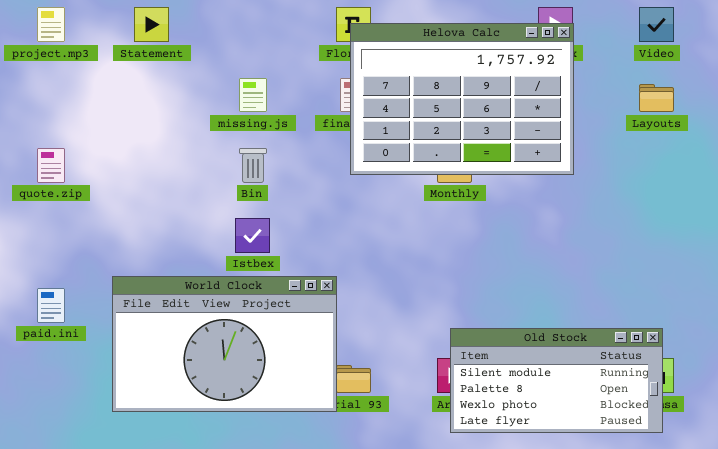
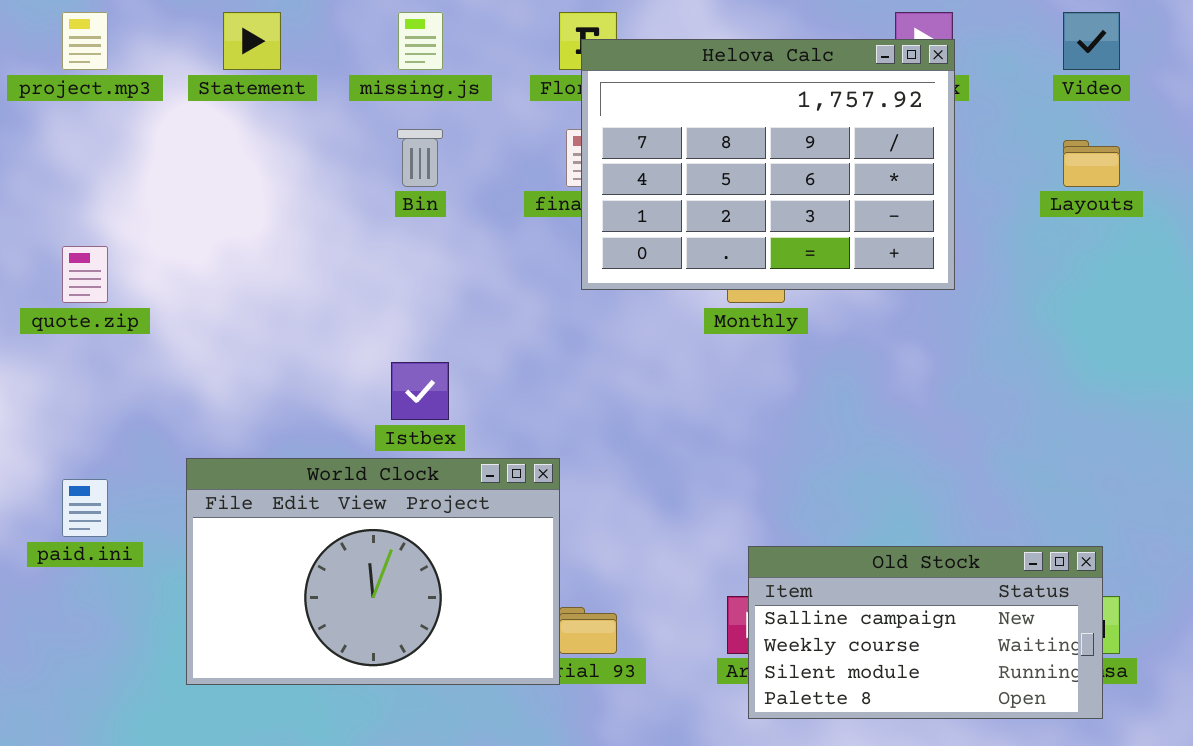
missing.js: [239,78,267,112] -> [398,12,443,70], moved
Bin: [239,148,267,183] -> [397,129,443,187], moved
Old Stock: [450,328,663,433] -> [748,546,1103,719], scrolled up 2 rows

